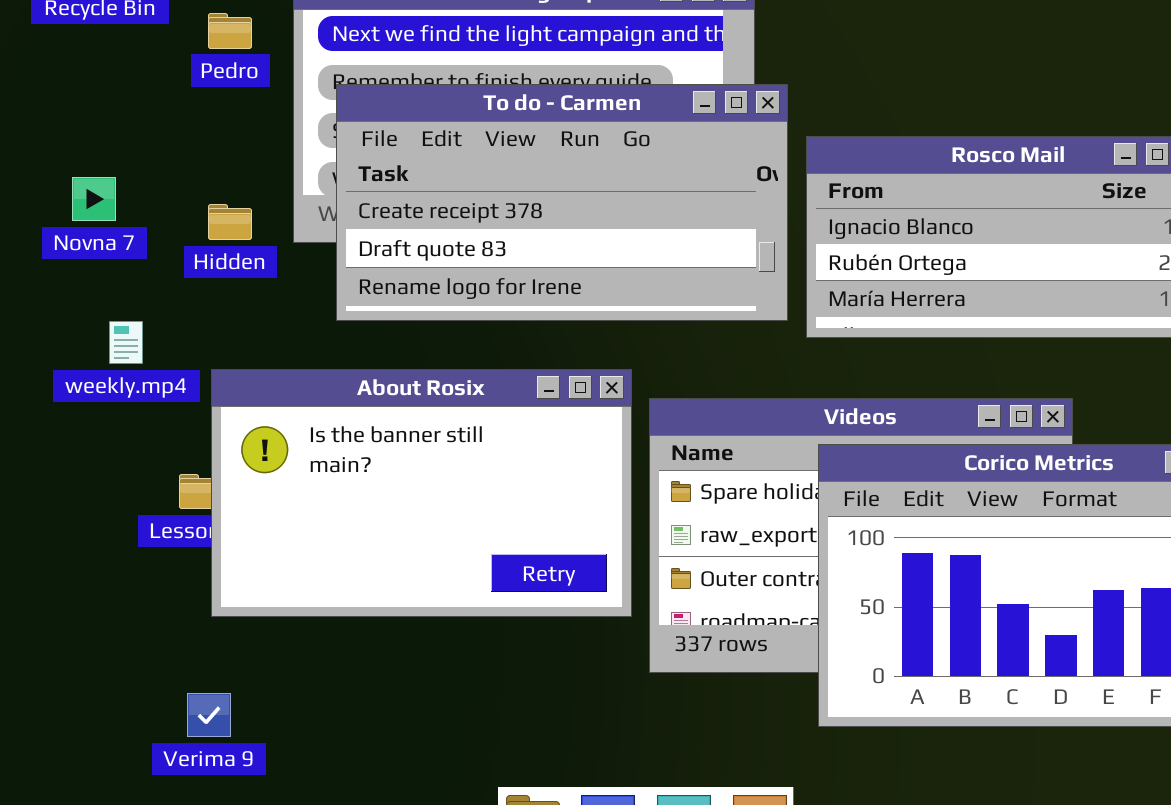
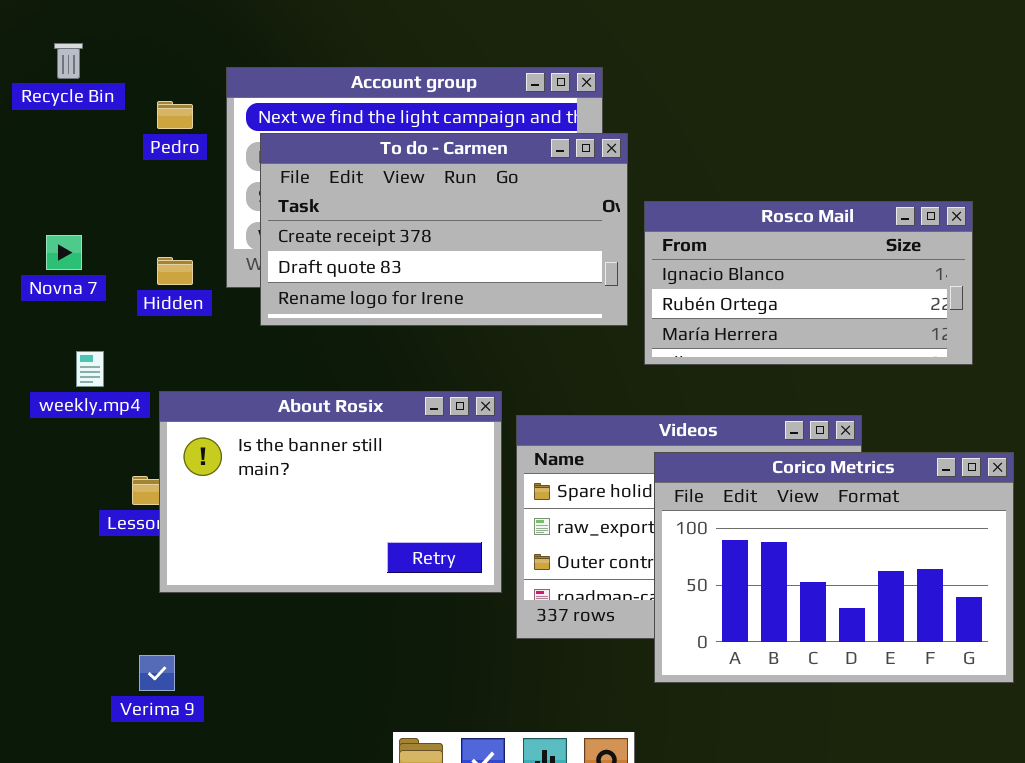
To do - Carmen: [336,84,788,321] -> [260,133,628,326], moved

